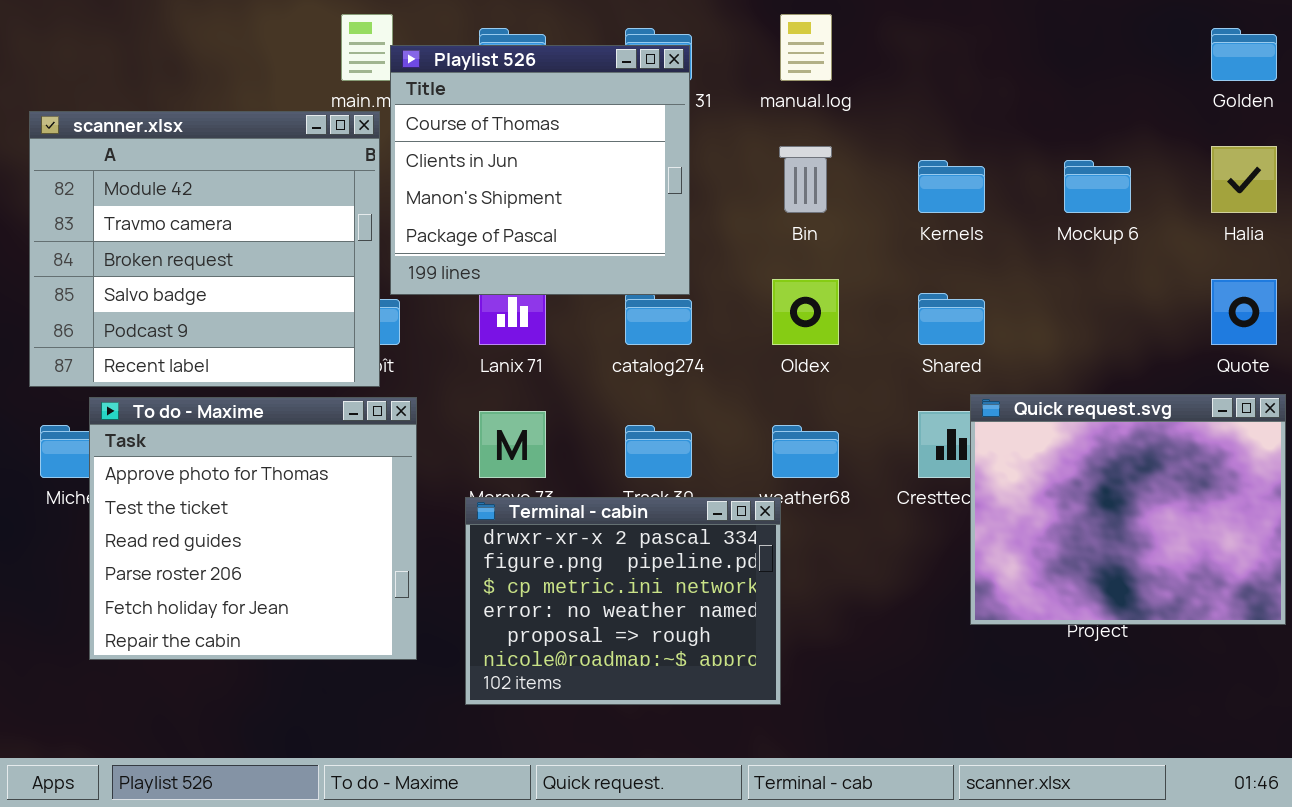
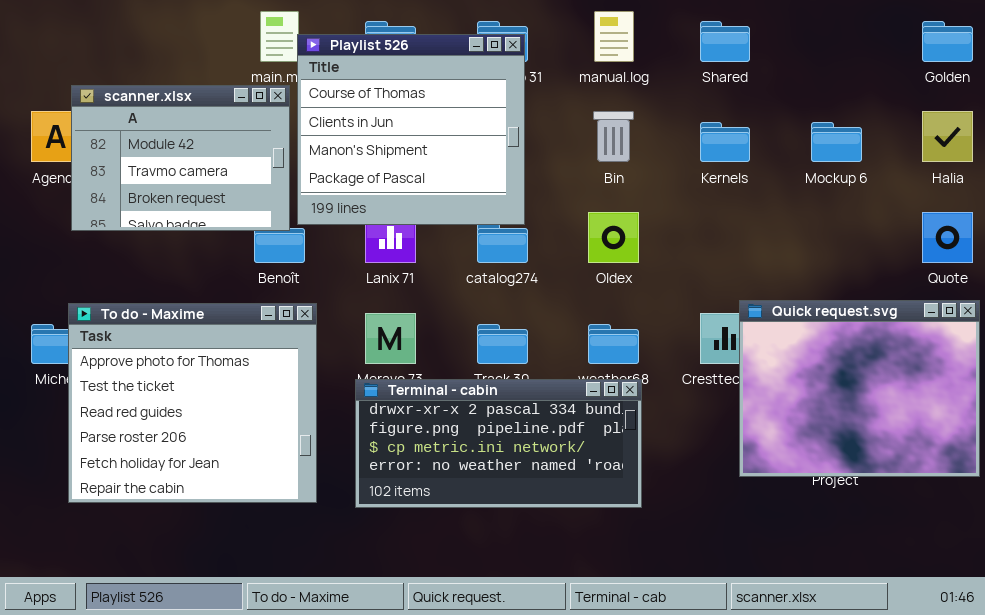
scanner.xlsx: [29,111,380,387] -> [71,85,290,231], resized
Shared: [918,293,985,345] -> [700,21,750,62], moved
Terminal - cabin: [465,497,781,705] -> [355,379,642,508], resized

